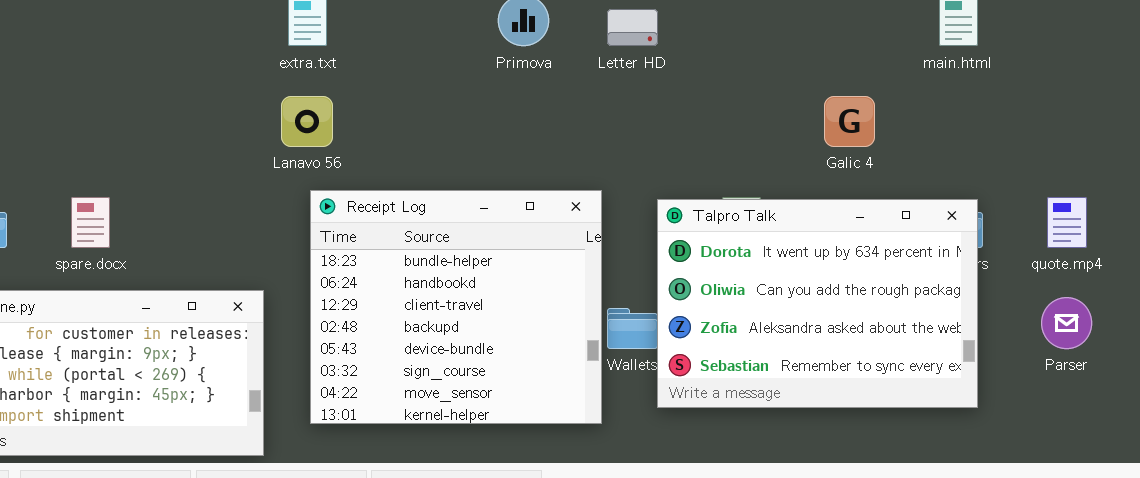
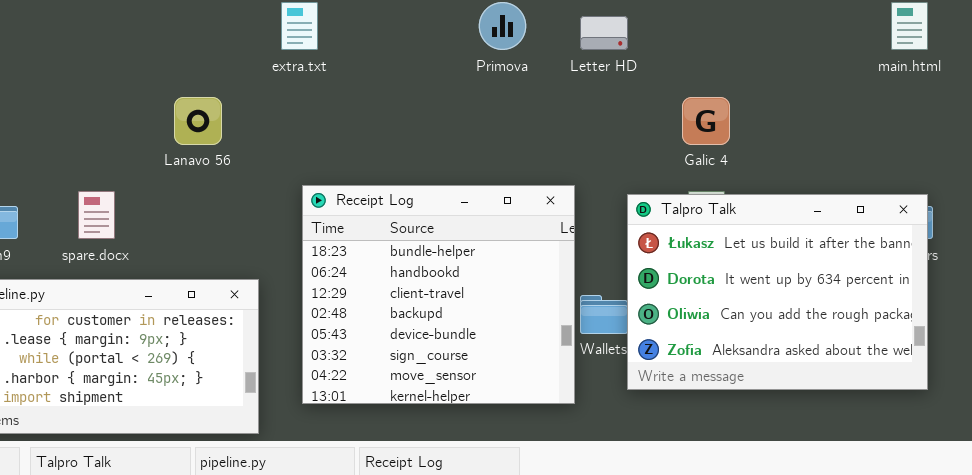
Lanavo 56: [281,96,333,147] -> [174,97,222,145], moved
Galic 4: [824,96,875,147] -> [682,97,730,145], moved
Talpro Talk: [657,199,978,408] -> [627,194,928,390], scrolled up 1 row

